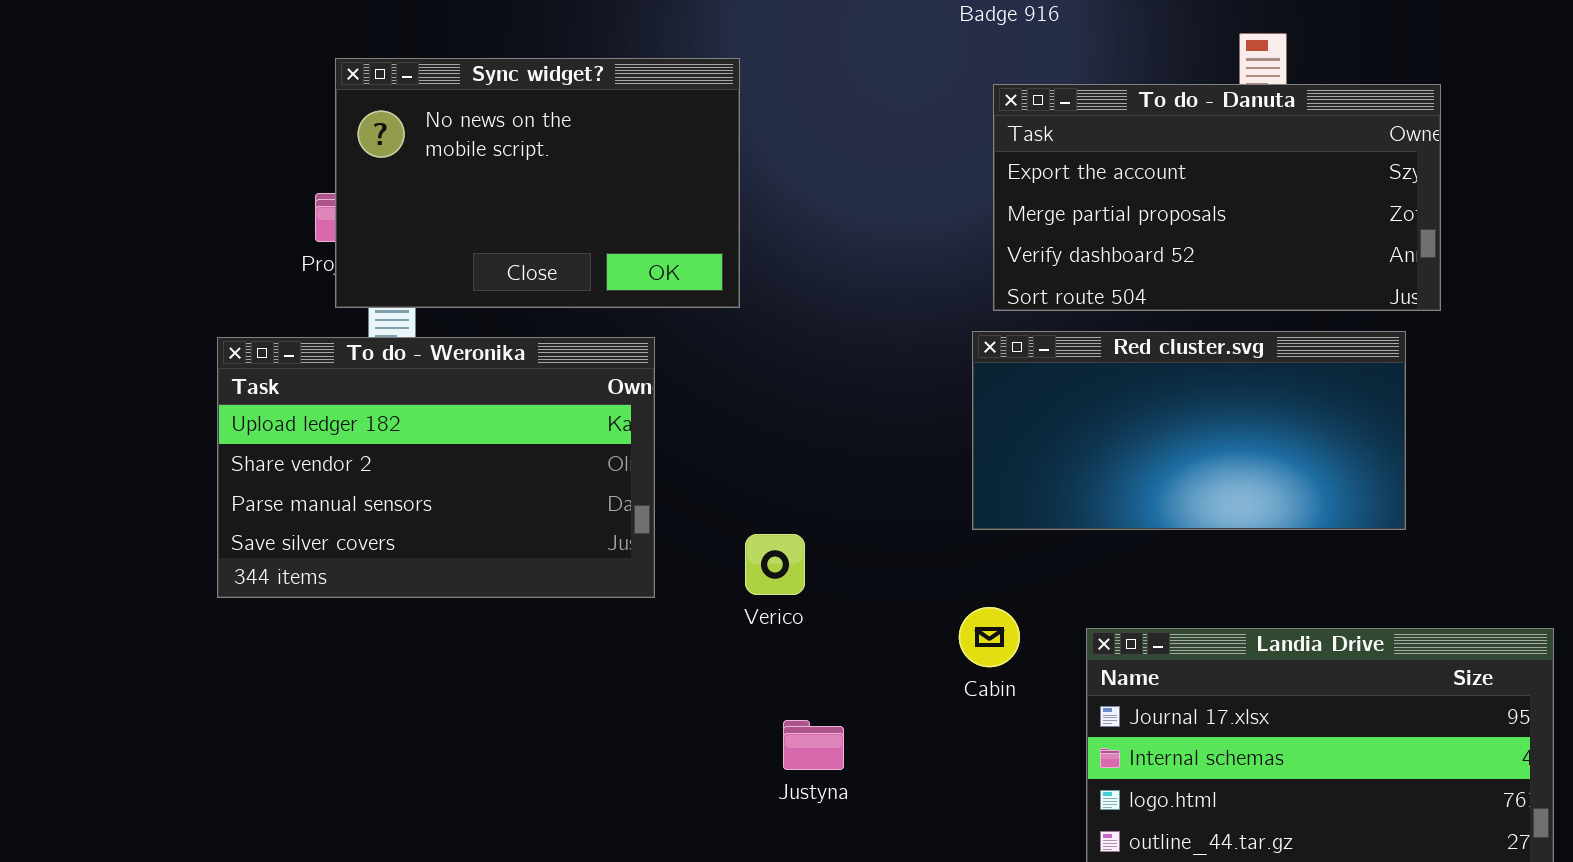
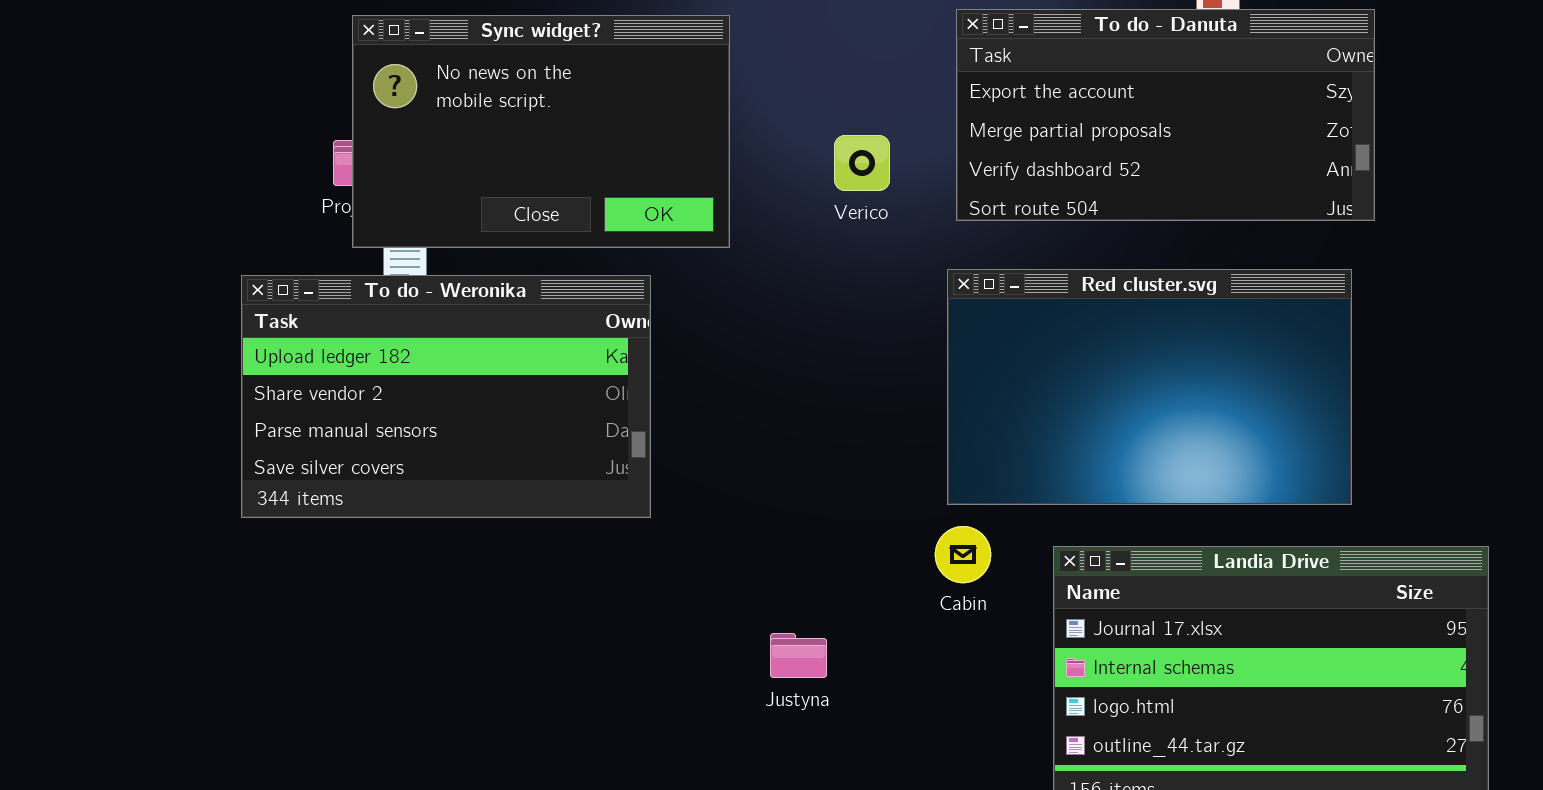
To do - Danuta: [993,84,1441,311] -> [956,9,1375,221], moved
Red cluster.svg: [972,331,1406,530] -> [947,269,1352,505], resized
Verico: [745,534,805,595] -> [834,135,890,191], moved

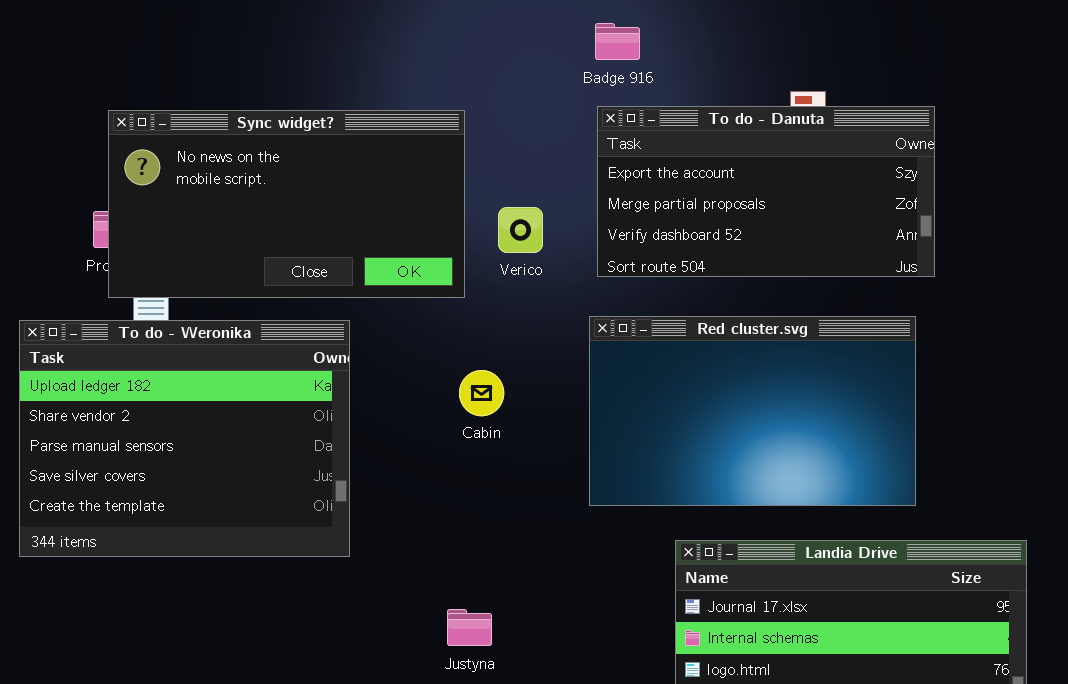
Sync widget?: [352,15,730,248] -> [108,110,465,298], resized
To do - Weronika: [241,275,651,518] -> [19,320,350,557], resized
Cabin: [935,526,991,583] -> [459,370,504,416], moved

